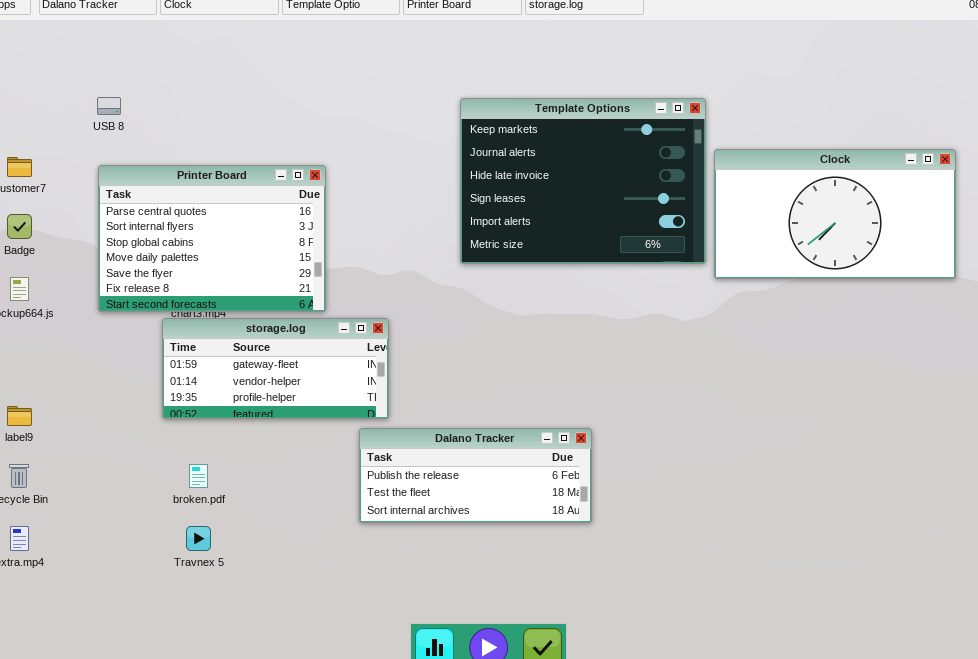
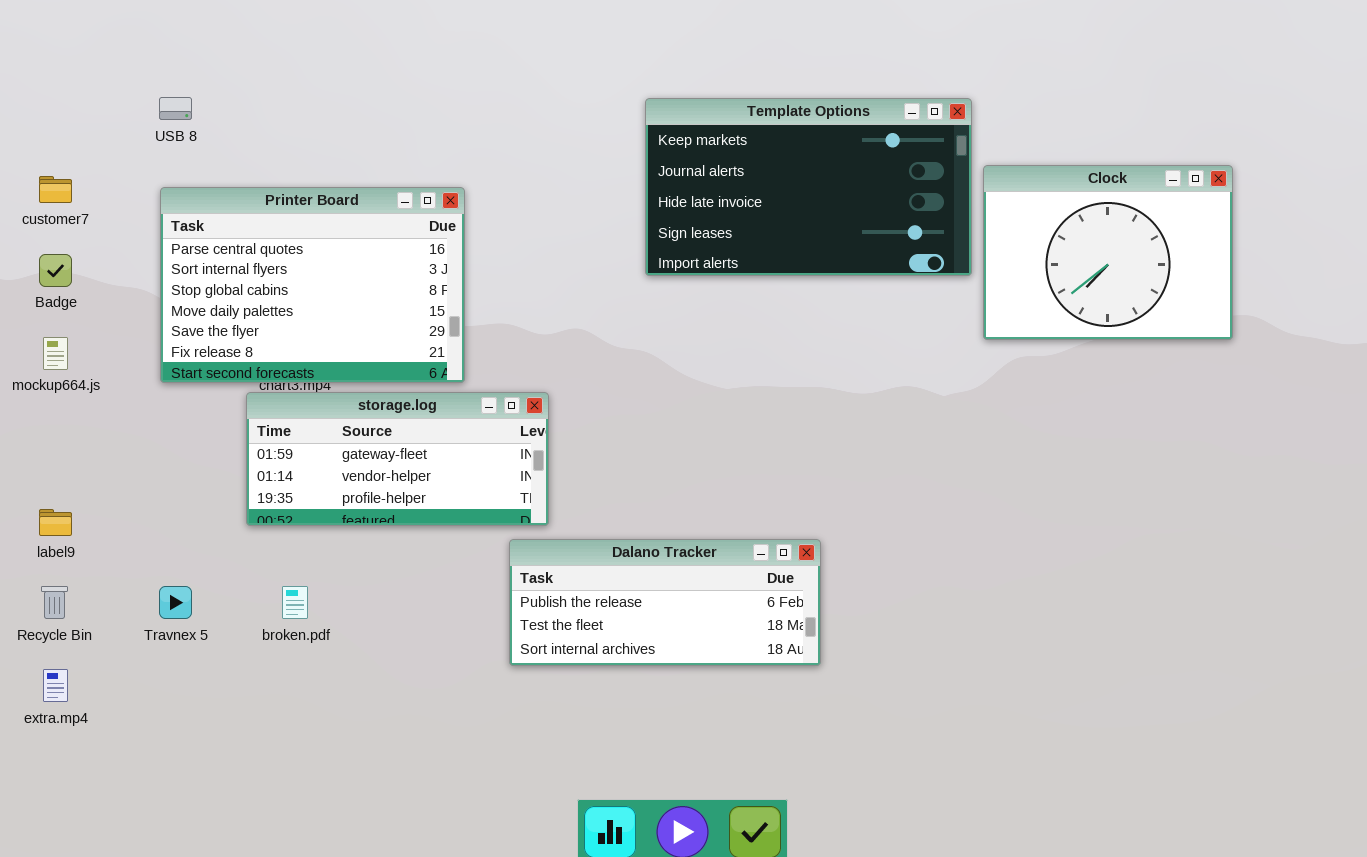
Template Options: [460,98,706,264] -> [645,98,972,276], resized
Clock: [714,149,956,279] -> [983,165,1233,340], resized
Travnex 5: [186,526,211,551] -> [159,586,192,619], moved

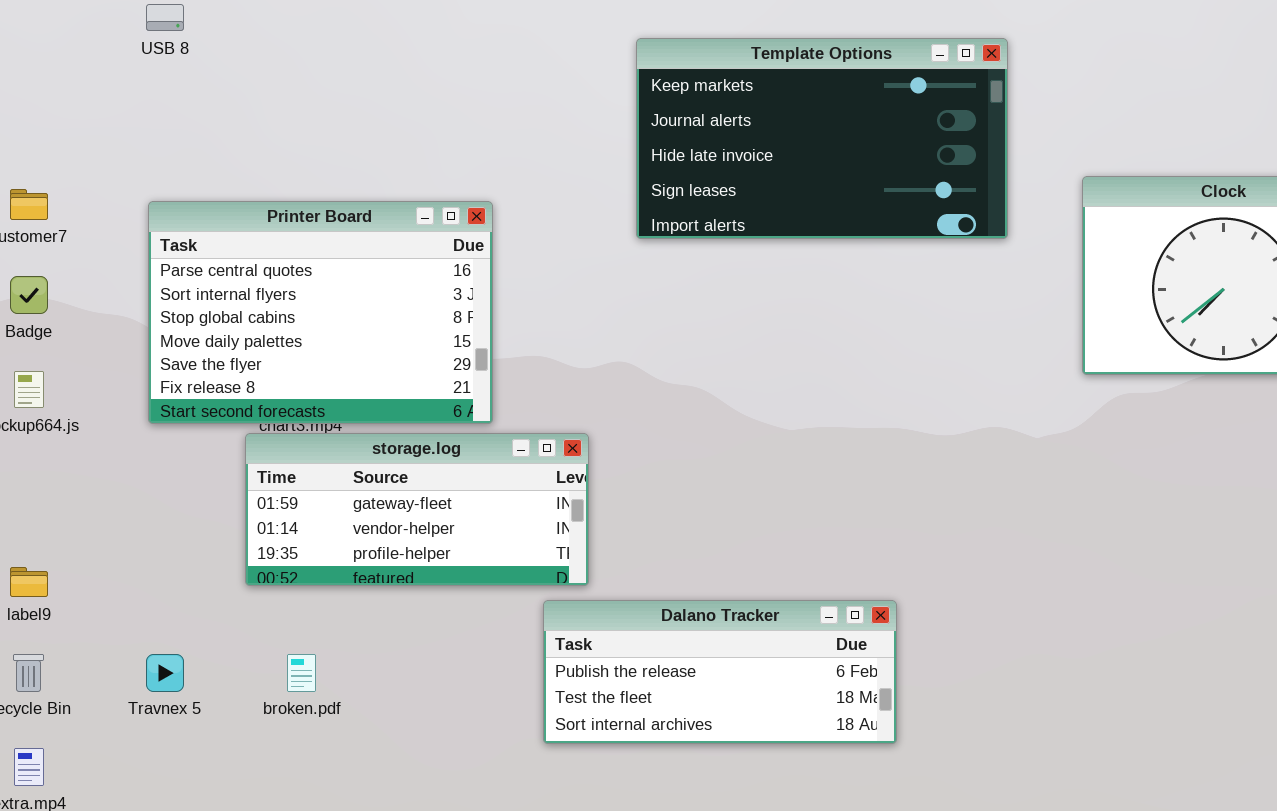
USB 8: [159,97,192,120] -> [146,4,184,31], moved
Template Options: [645,98,972,276] -> [636,38,1008,239], moved

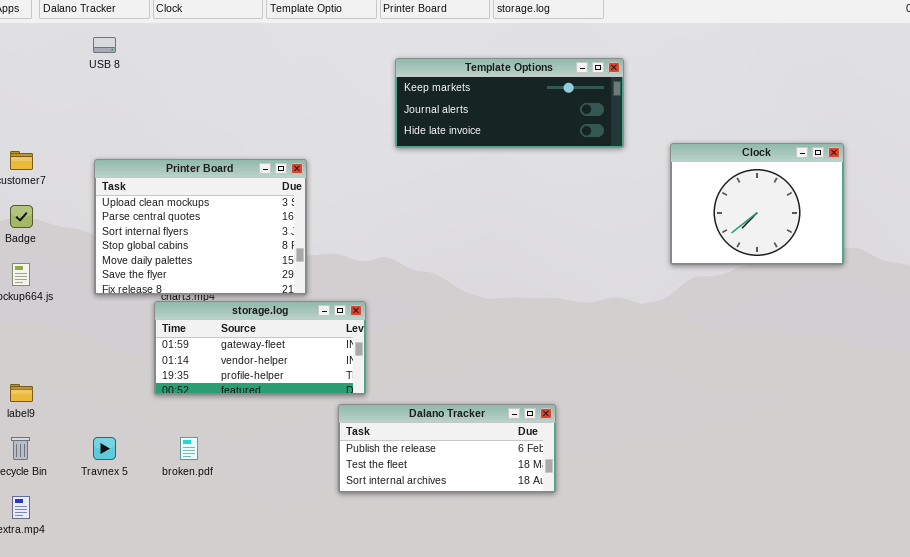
Template Options: [636,38,1008,239] -> [395,58,624,148], resized
Printer Board: [148,201,493,424] -> [94,159,307,295], scrolled up 1 row

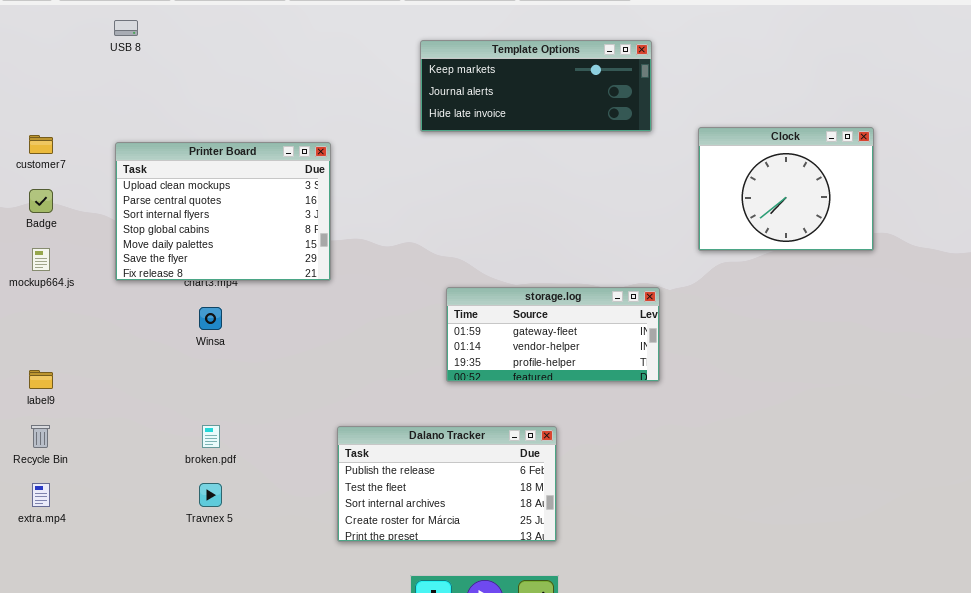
storage.log: [154,301,366,395] -> [446,287,660,382], moved
Dalano Tracker: [338,404,556,493] -> [337,426,557,542], moved, resized
Travnex 5: [93,437,116,460] -> [199,483,222,507], moved

